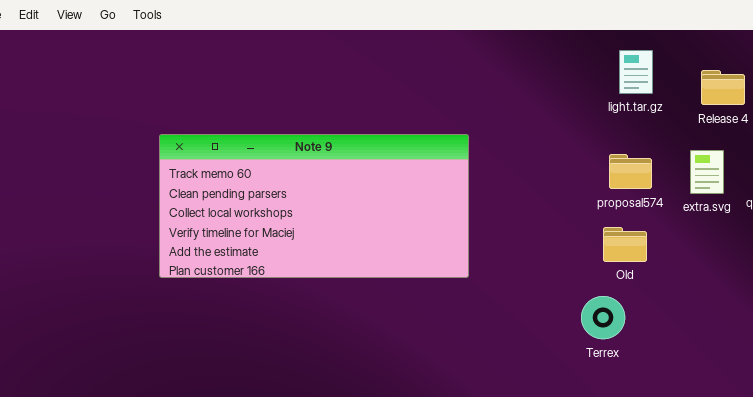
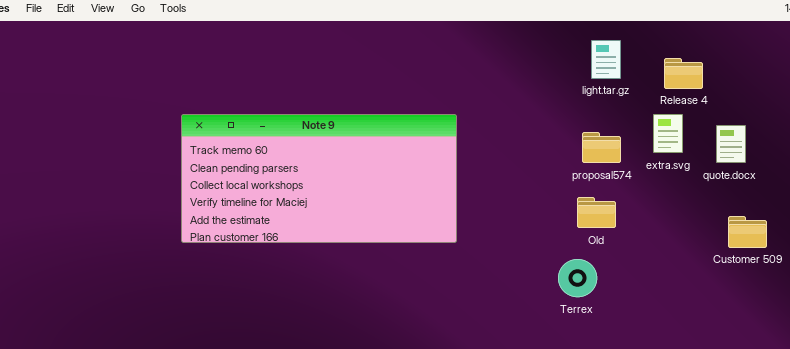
extra.svg: [690,150,724,194] -> [653,114,683,153], moved

